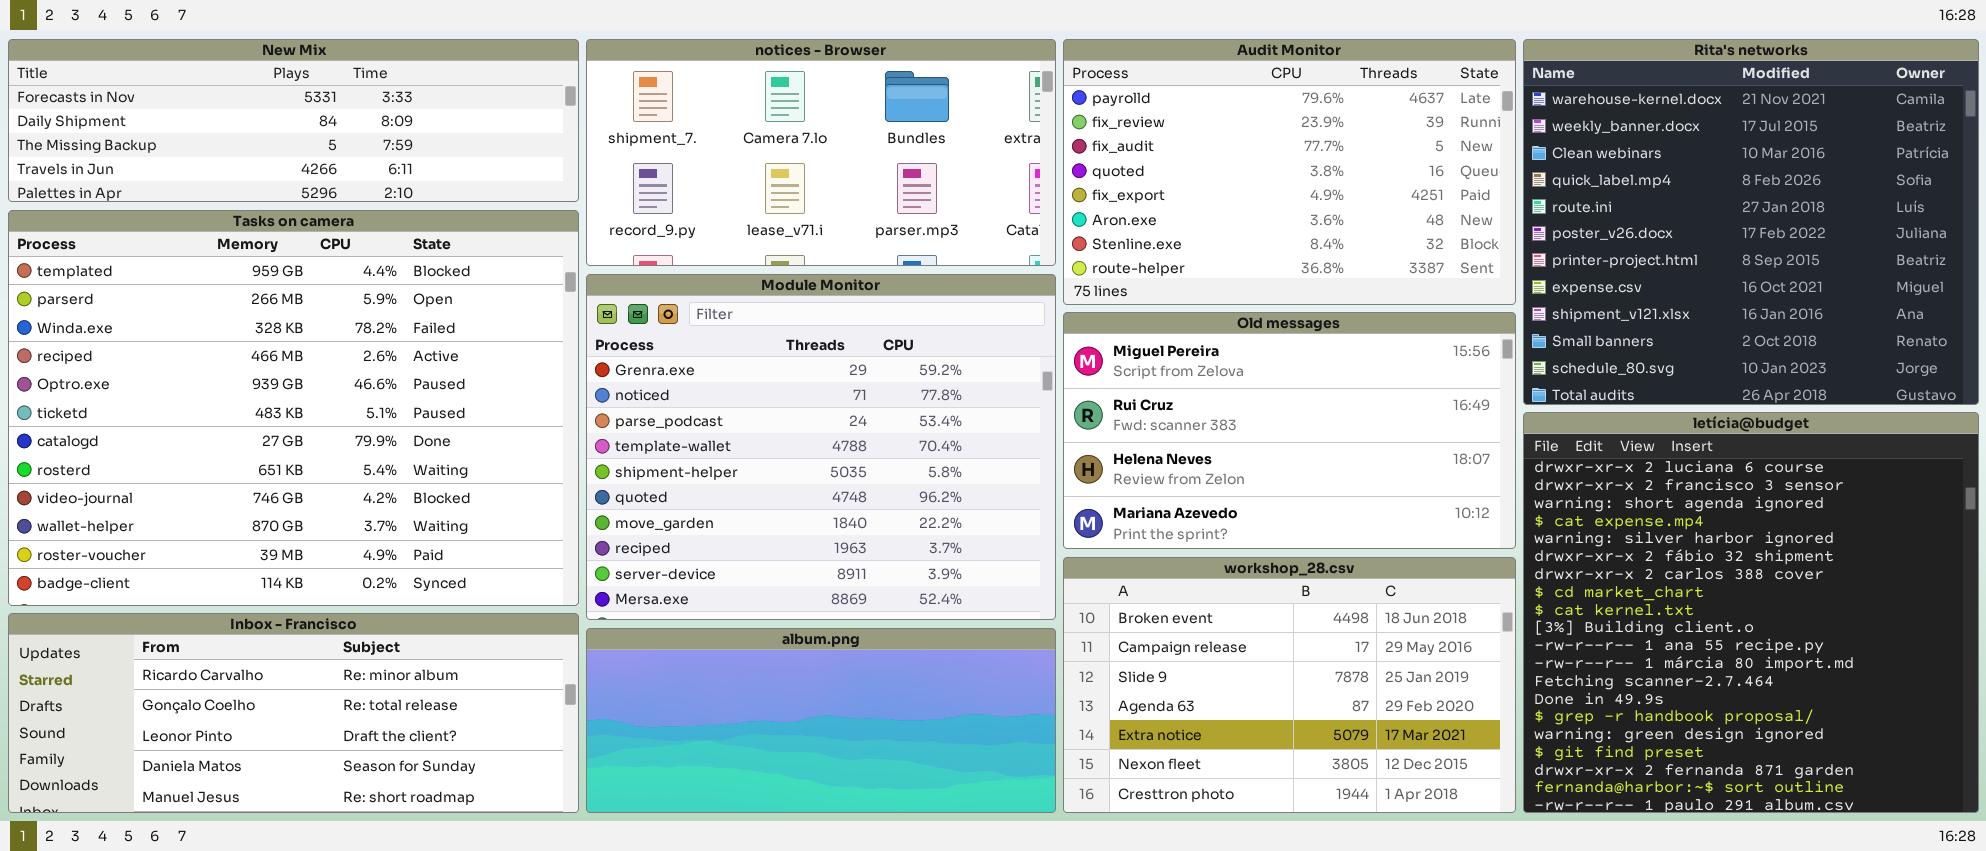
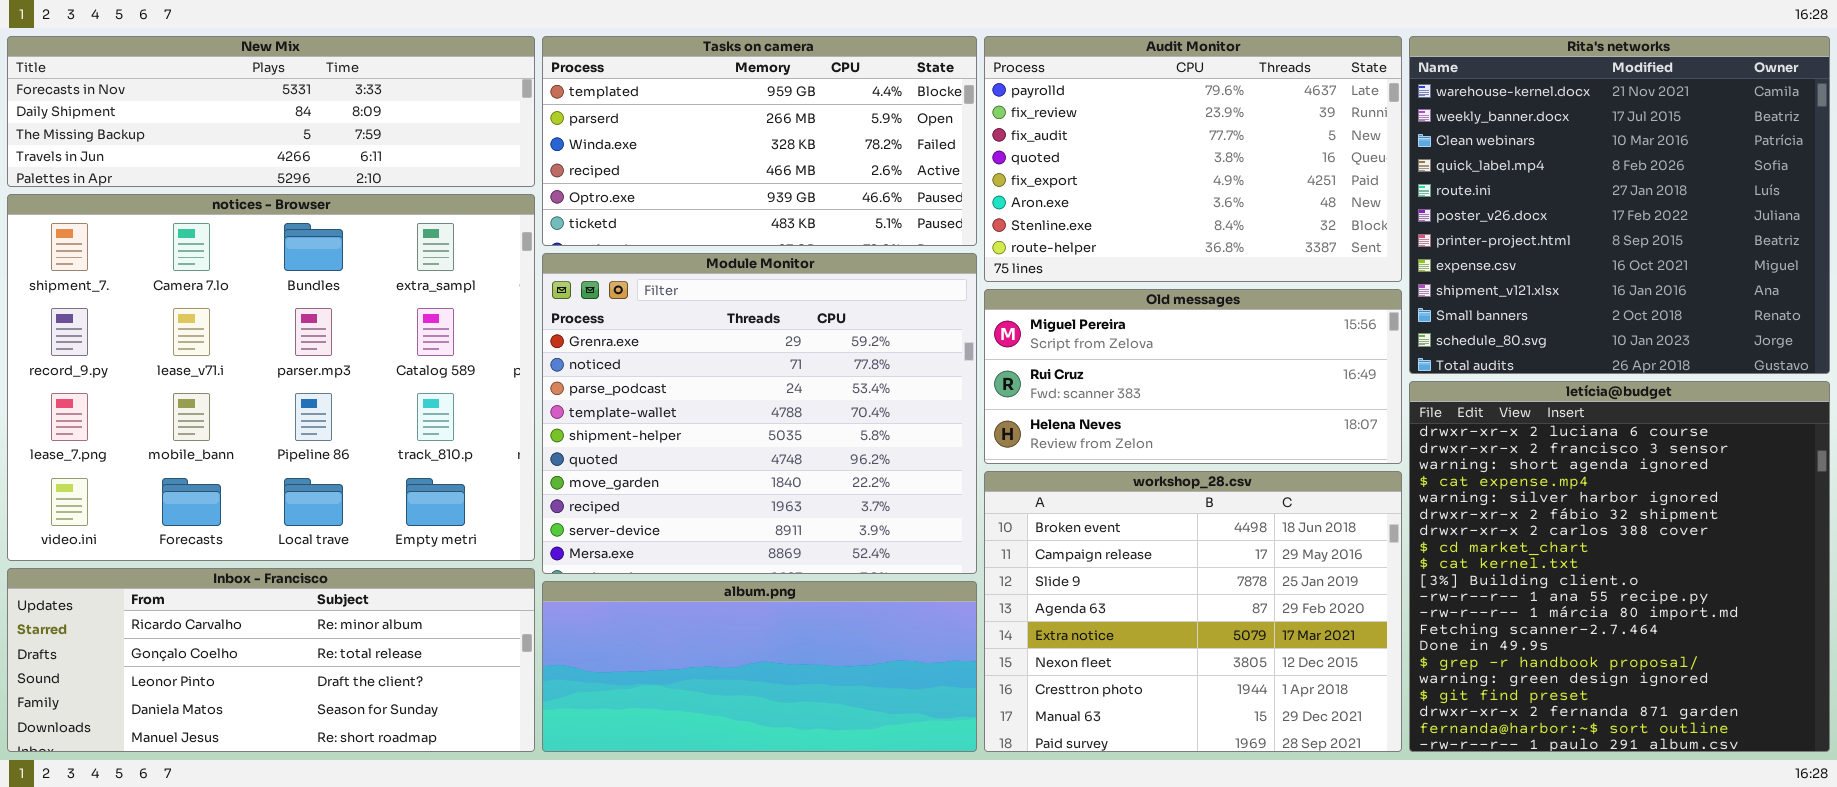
notices - Browser: [586,39,1056,266] -> [7,194,535,561], moved, resized
Tasks on camera: [8,210,579,606] -> [542,36,977,246], moved, resized
Old messages: [1063,312,1516,549] -> [984,289,1402,464], resized
workshop_28.csv: [1063,557,1516,813] -> [984,471,1402,752], resized

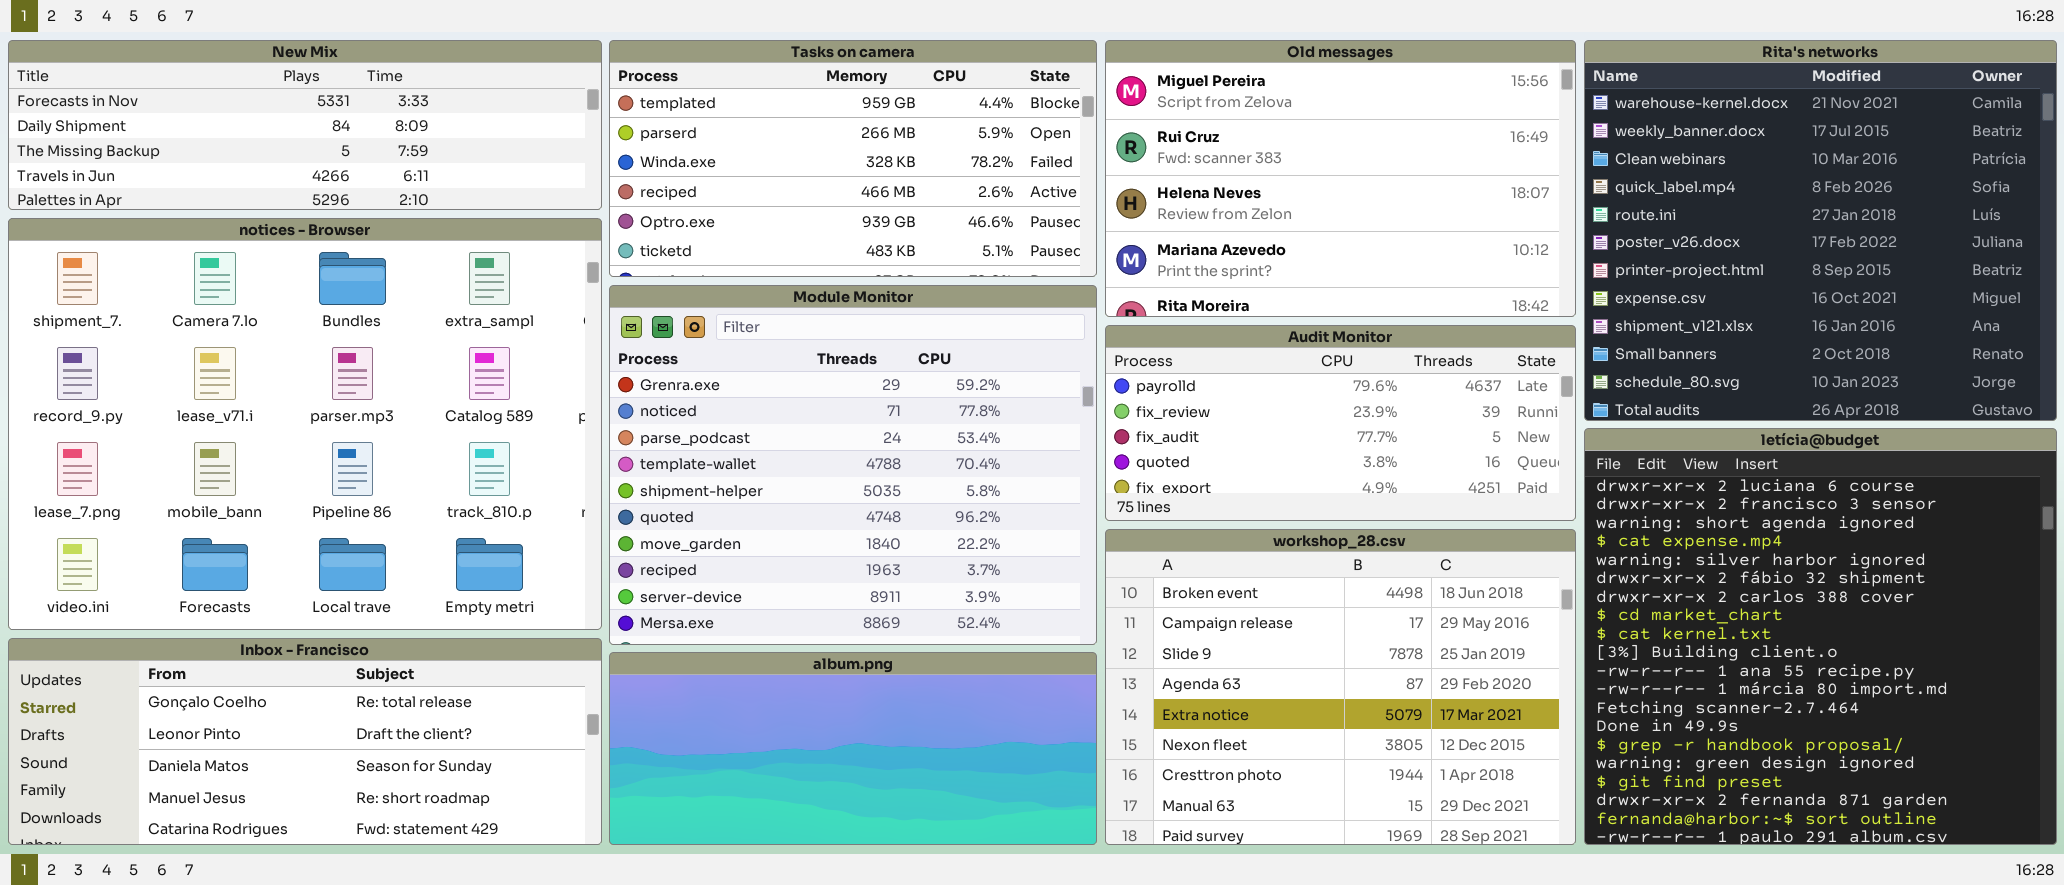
Audit Monitor: [984,36,1402,282] -> [1105,325,1576,521], moved, resized
Old messages: [984,289,1402,464] -> [1105,40,1576,317], moved, resized
Inbox - Francisco: [7,568,535,752] -> [8,638,602,845], scrolled down 1 row

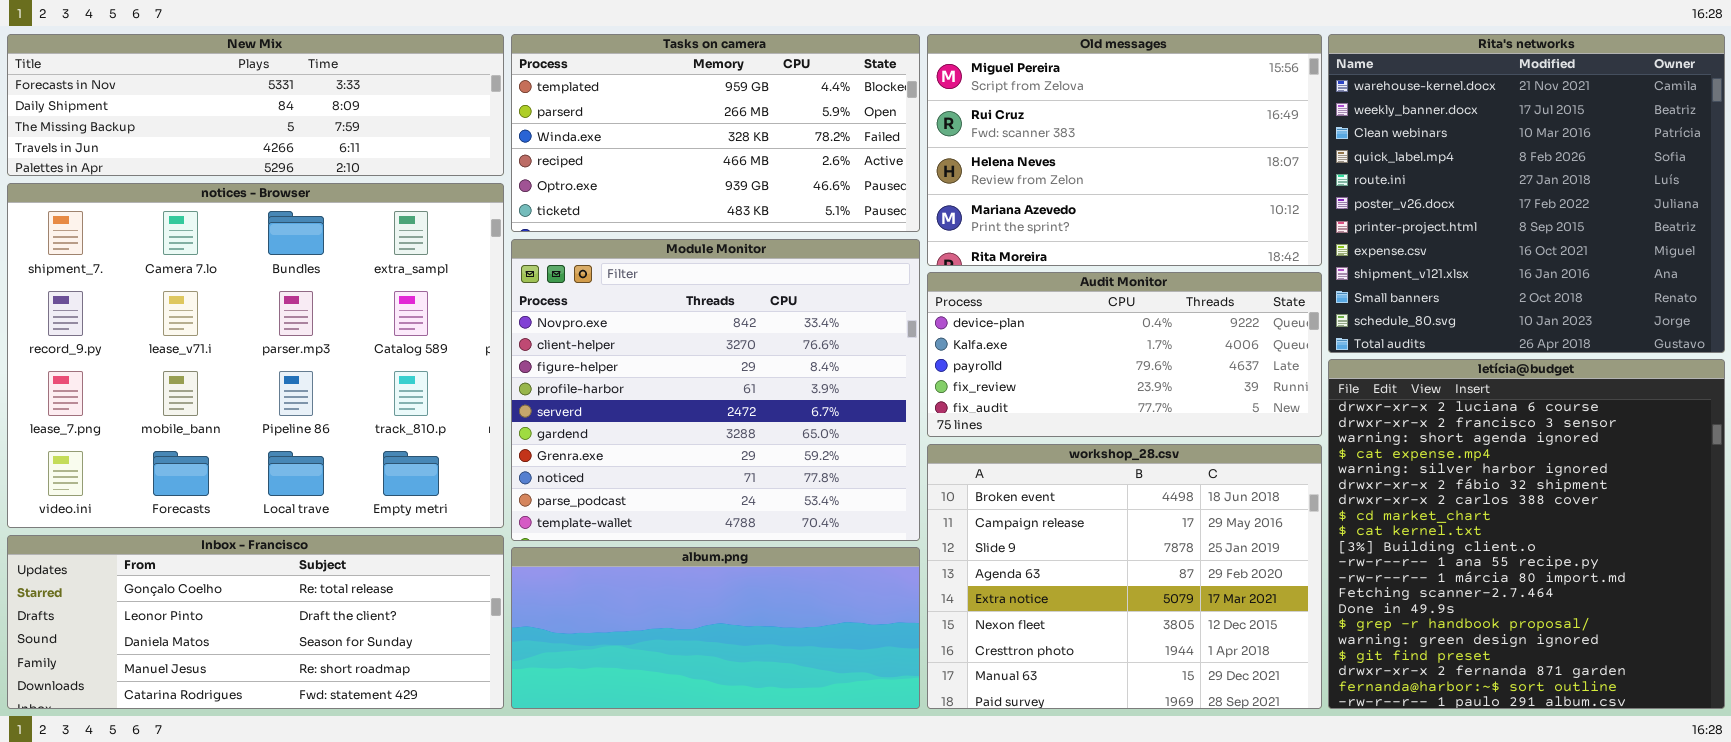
Module Monitor: [609,285,1097,645] -> [511,239,920,541], scrolled up 6 rows
Audit Monitor: [1105,325,1576,521] -> [927,272,1322,437], scrolled up 2 rows

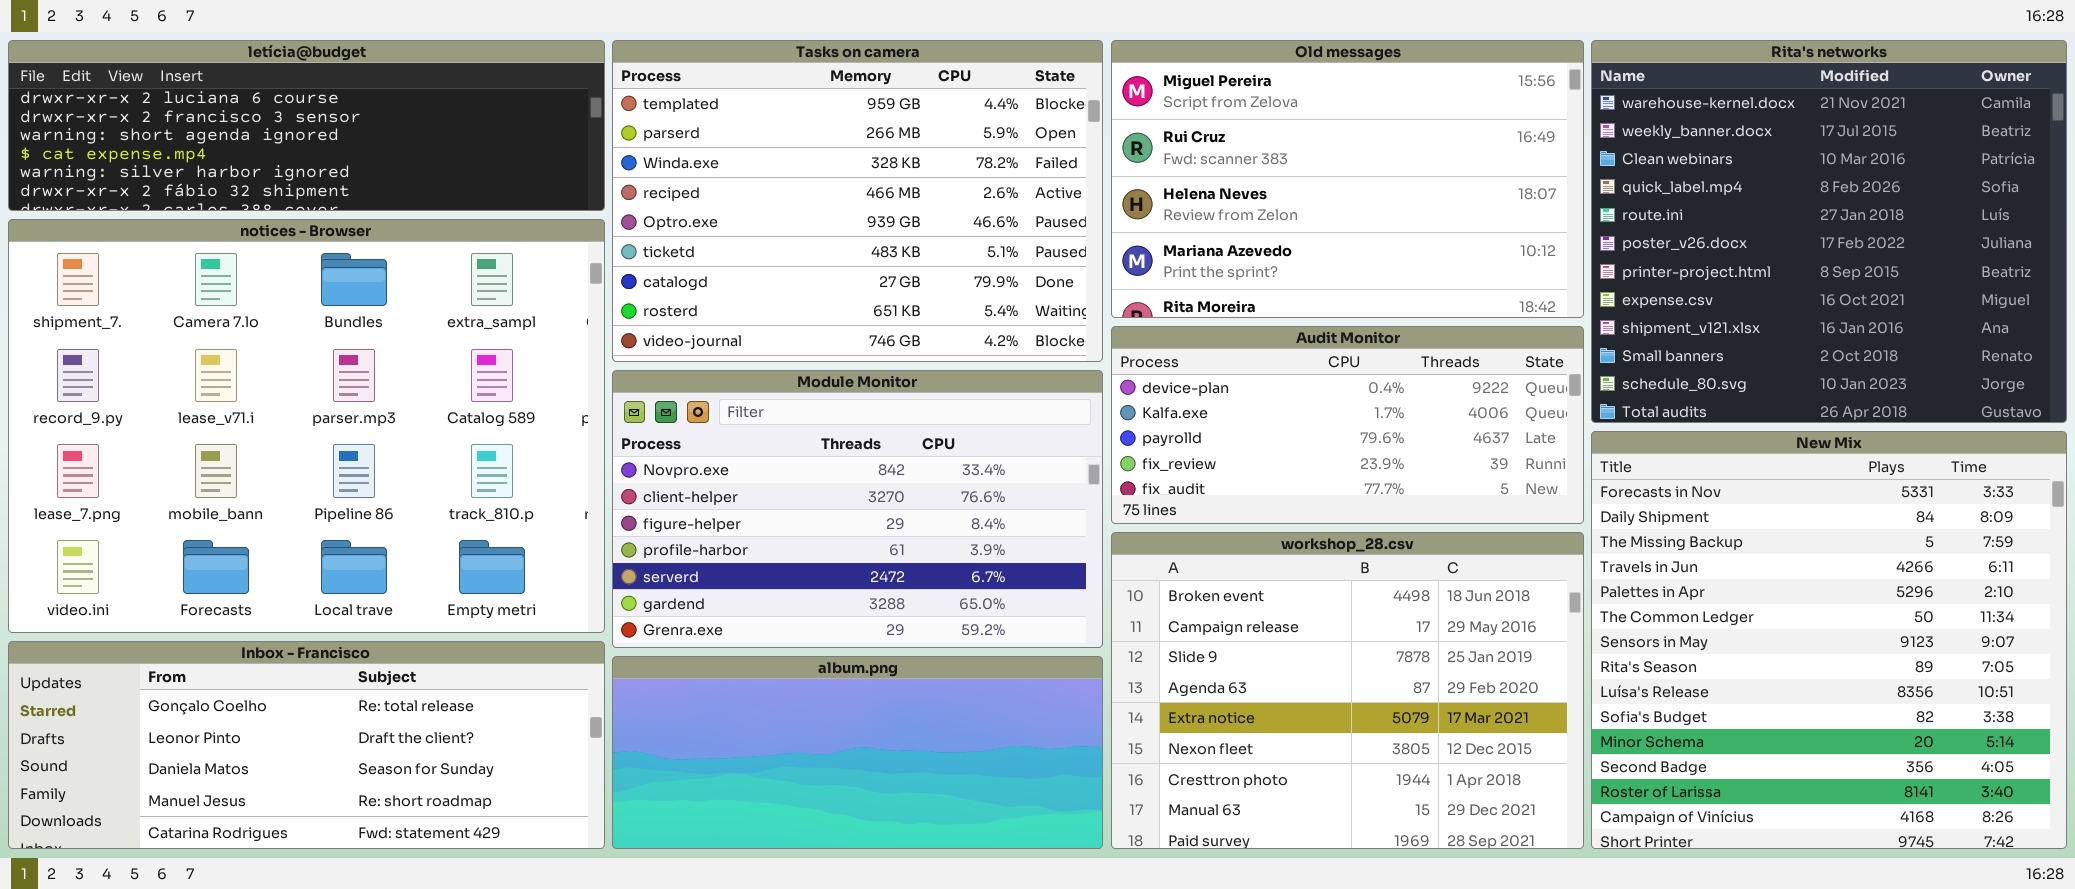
New Mix: [7,34,504,176] -> [1591,431,2067,849], moved, resized
Tasks on camera: [511,34,920,232] -> [612,40,1103,362], resized
Module Monitor: [511,239,920,541] -> [612,370,1103,648], resized
letícia@budget: [1328,359,1725,709] -> [8,40,605,211], moved, resized

